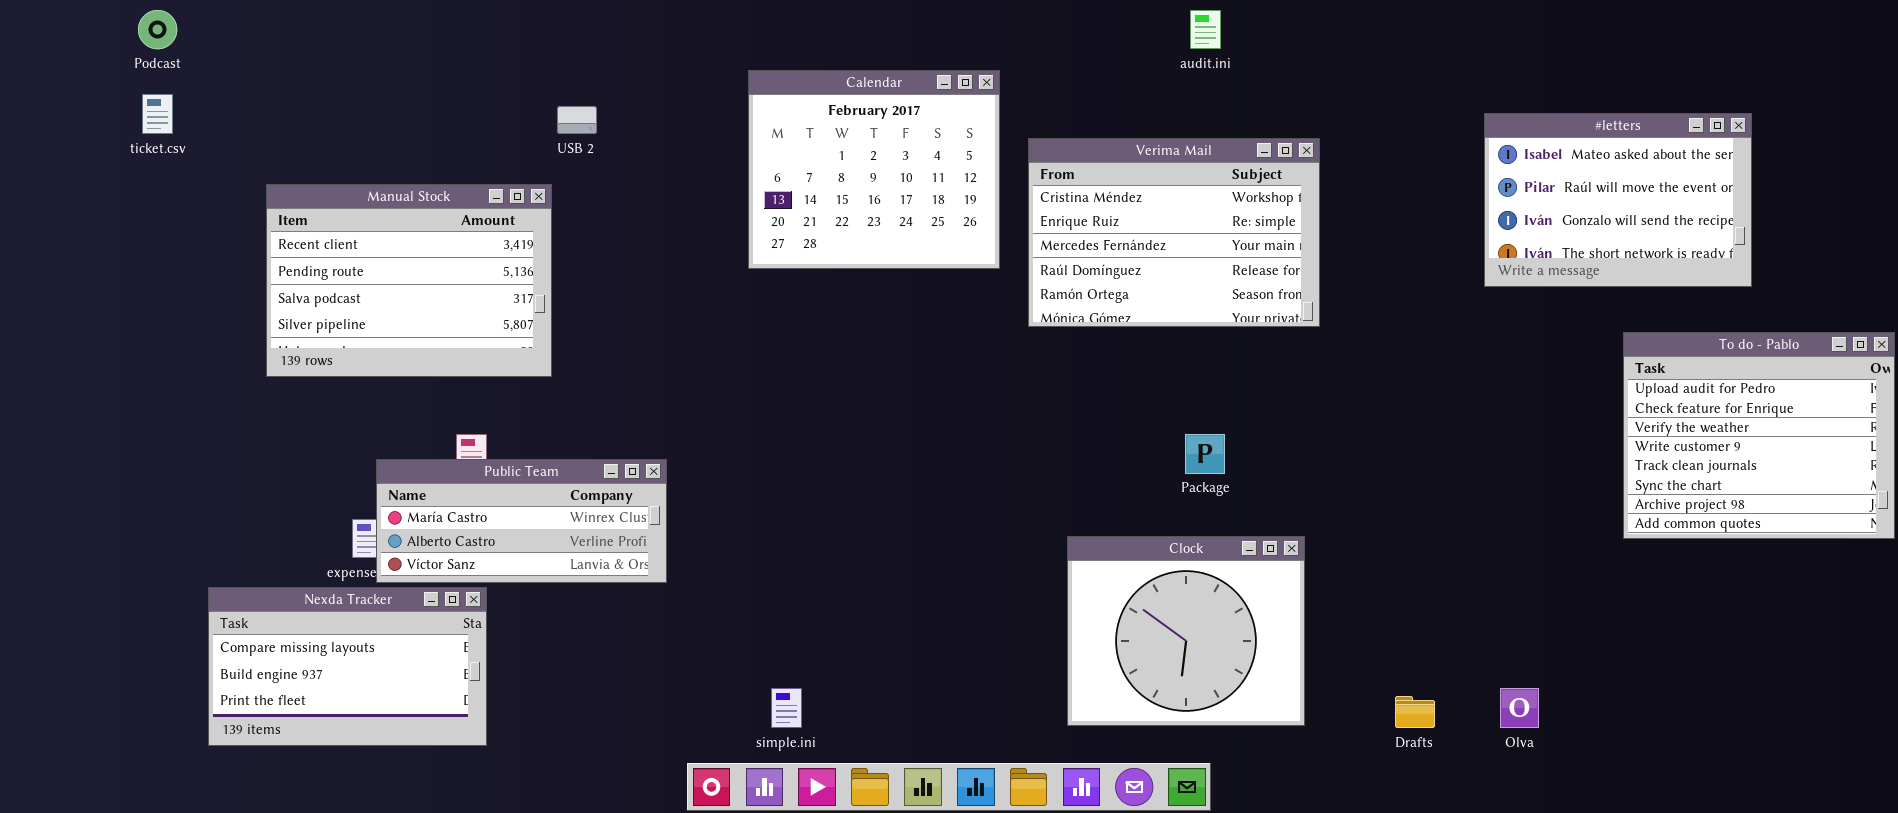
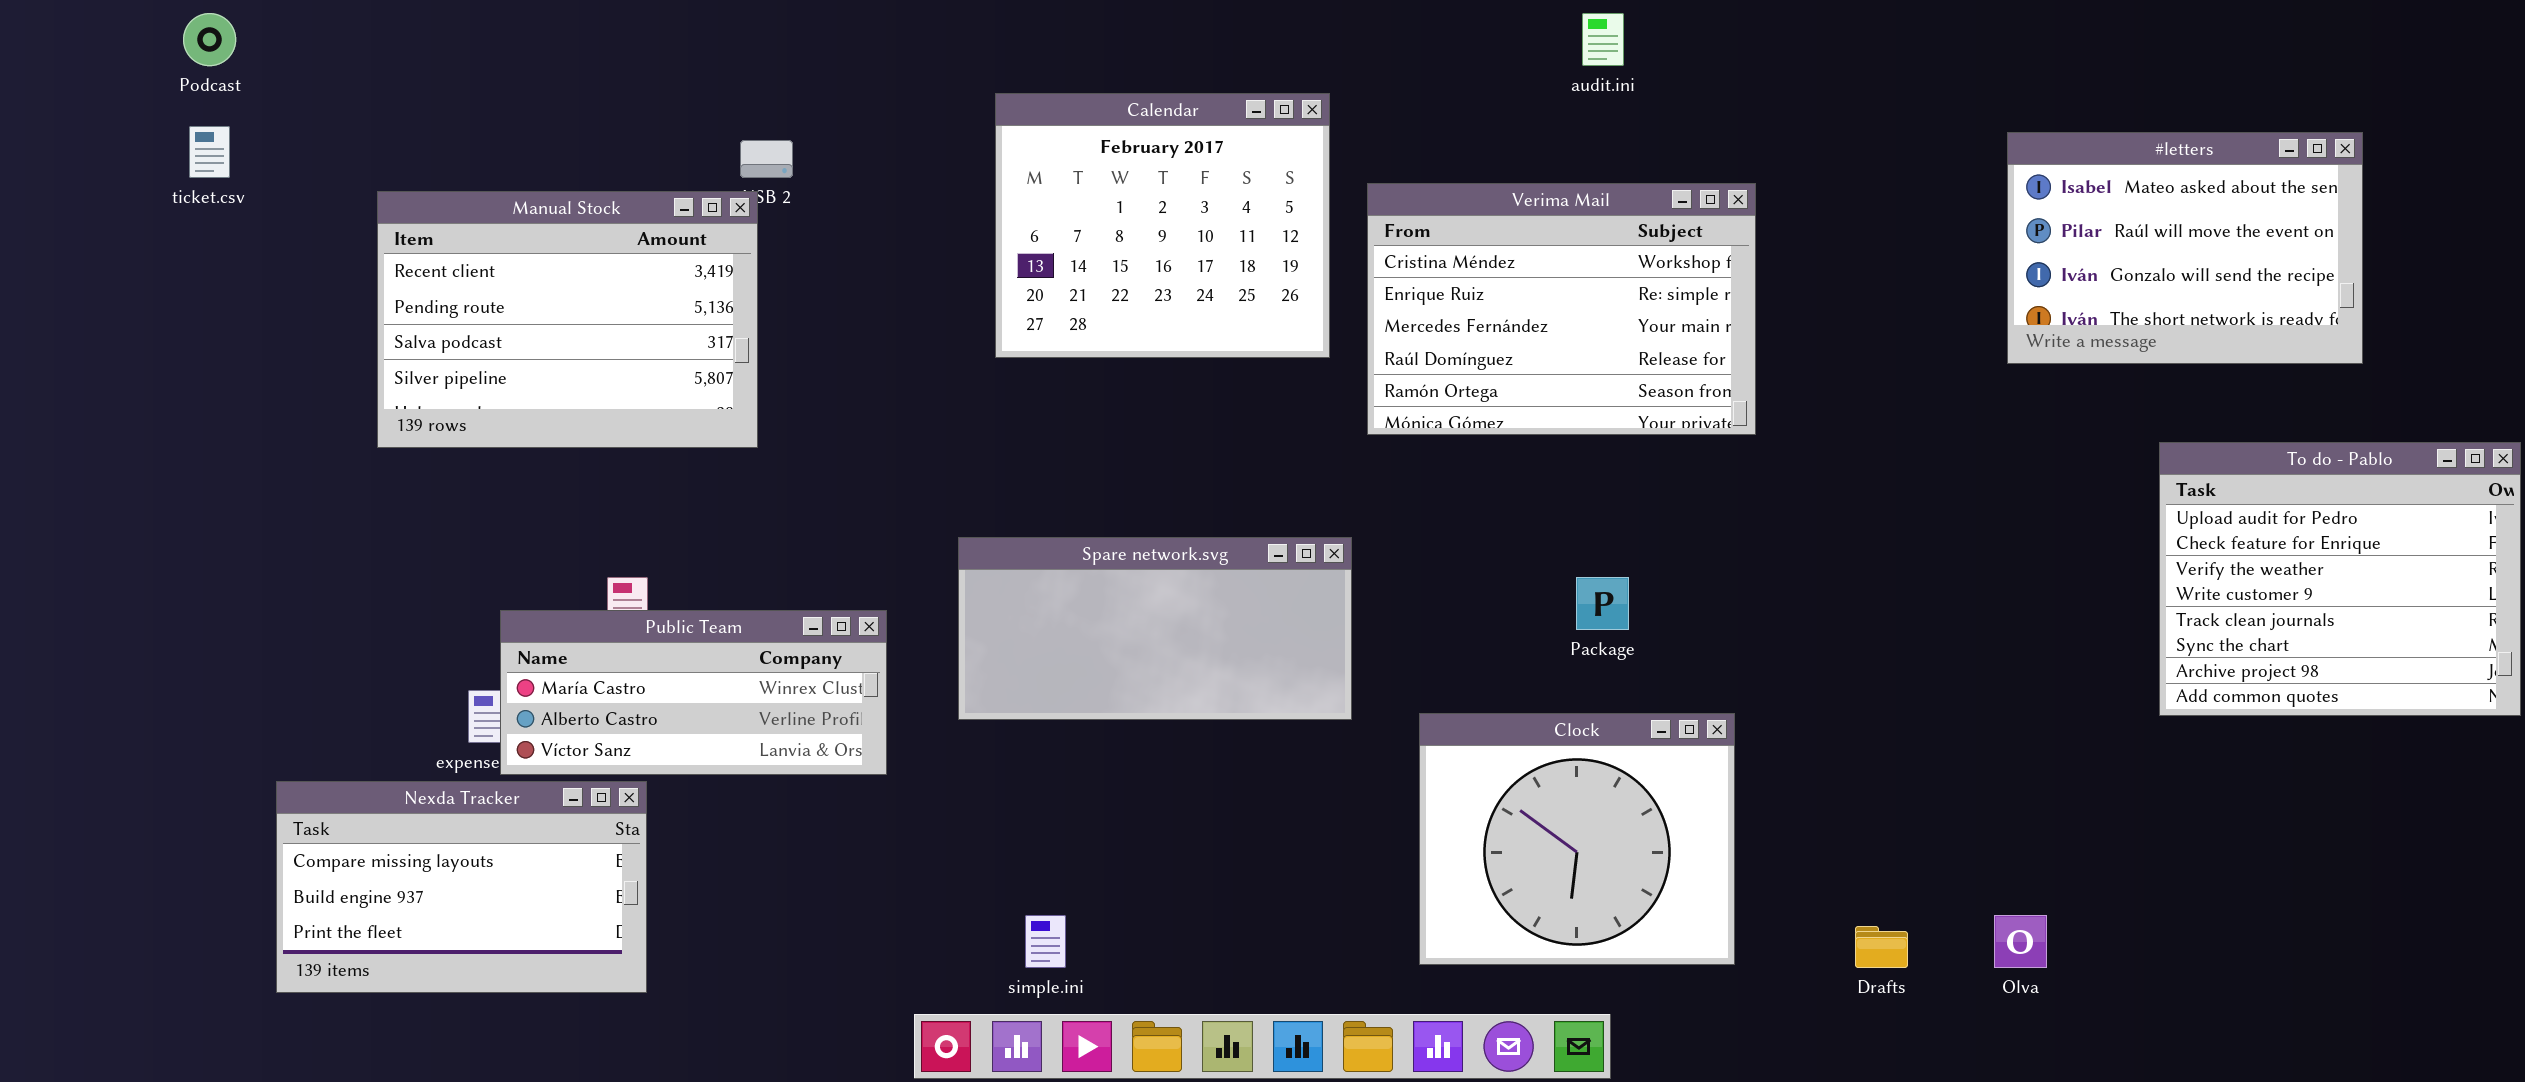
#letters: [1484,113,1752,287] -> [2007,132,2363,364], moved
Manual Stock: [266,184,552,377] -> [377,191,758,448], moved
Spare network.svg: none -> [958,537,1352,720], opened

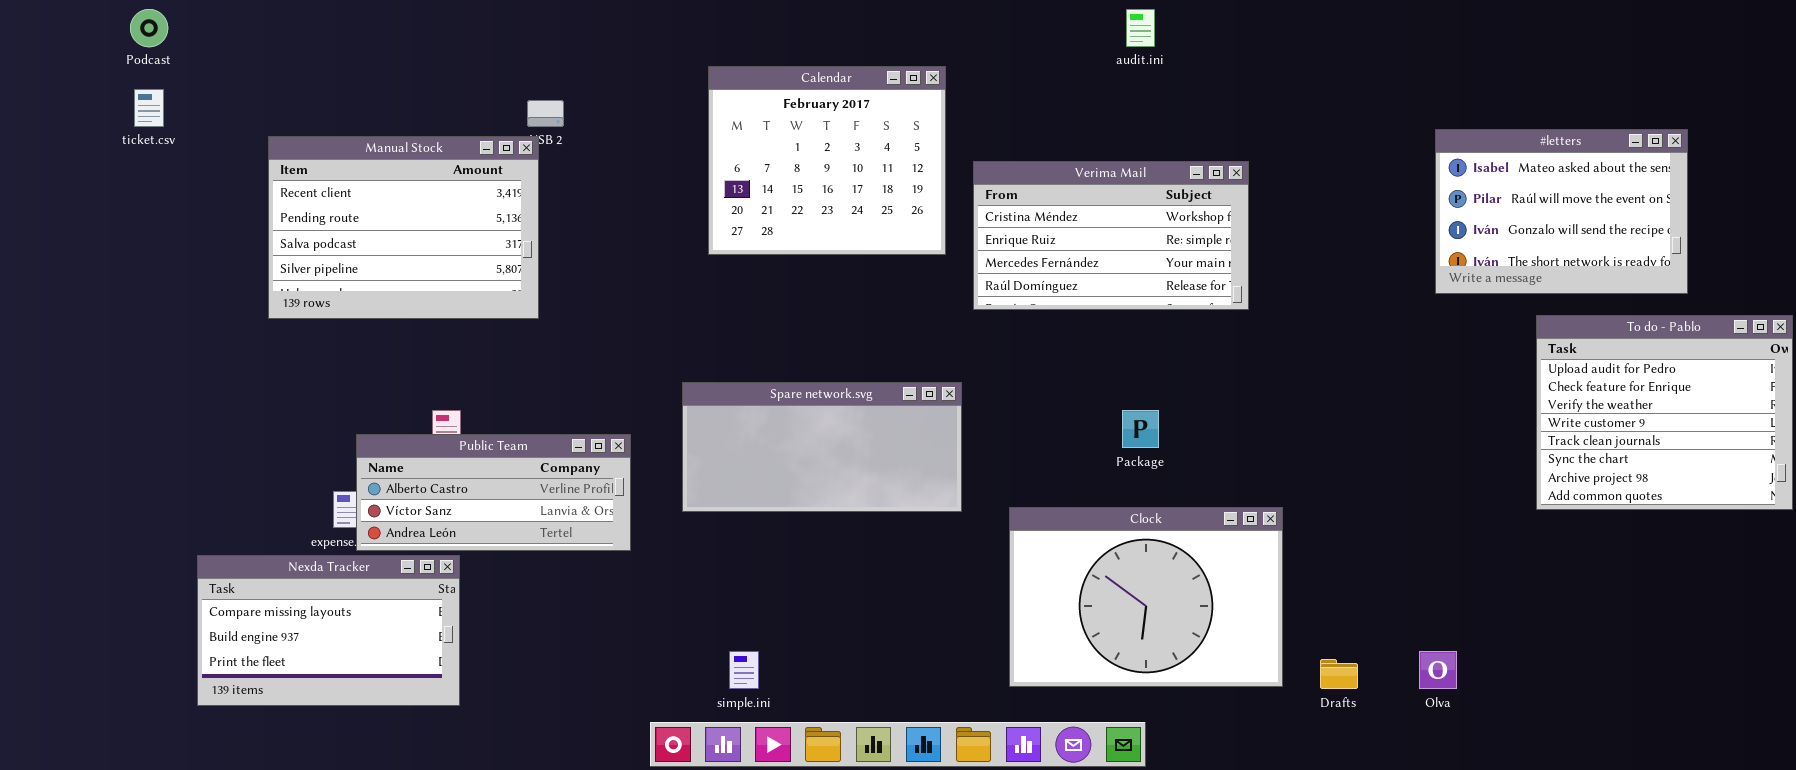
#letters: [2007,132,2363,364] -> [1435,129,1688,294], moved
Verima Mail: [1367,183,1756,435] -> [973,161,1249,310], resized
Public Team: [500,610,887,775] -> [356,434,631,551], scrolled down 1 row
Clock: [1419,713,1735,965] -> [1009,507,1283,687], resized

